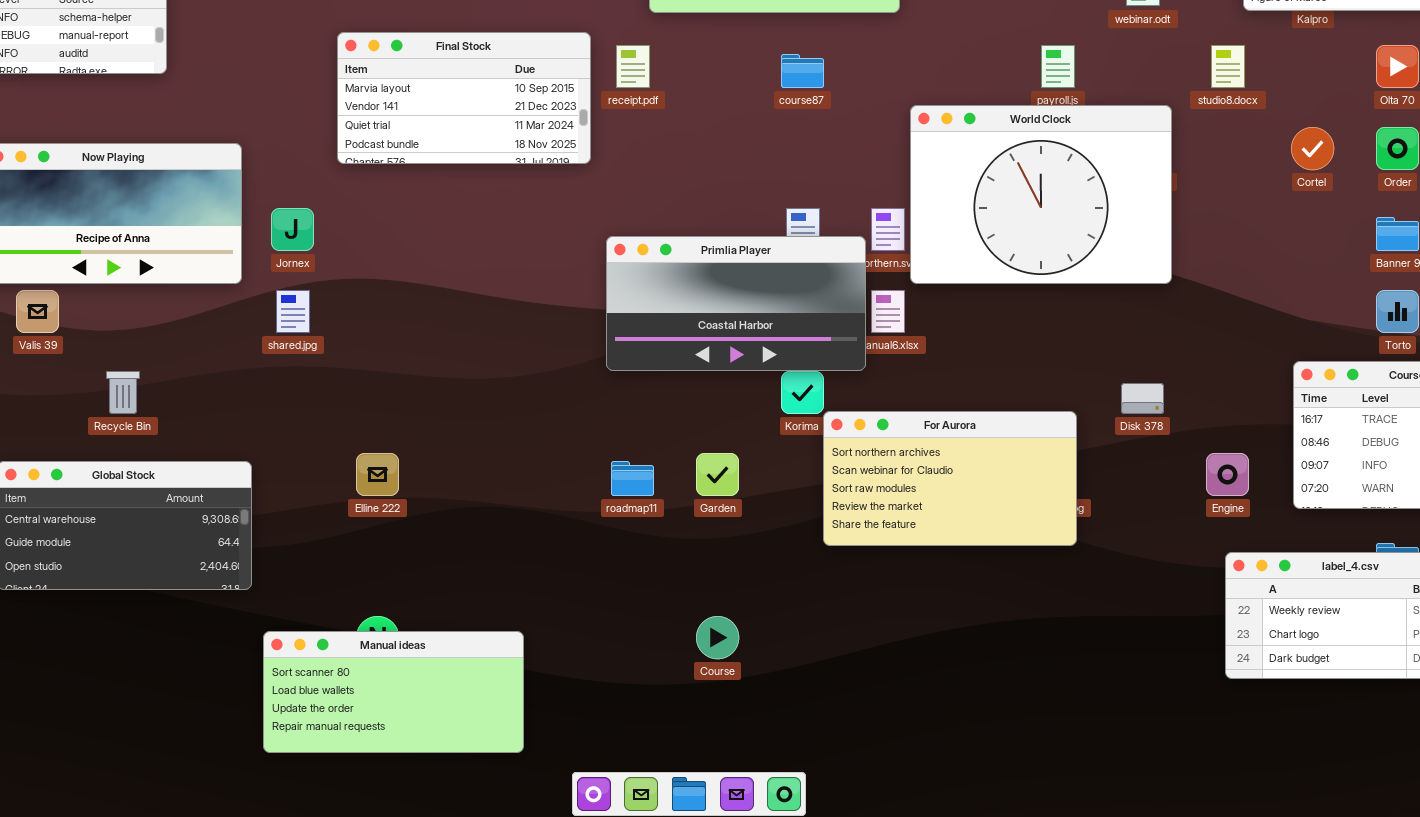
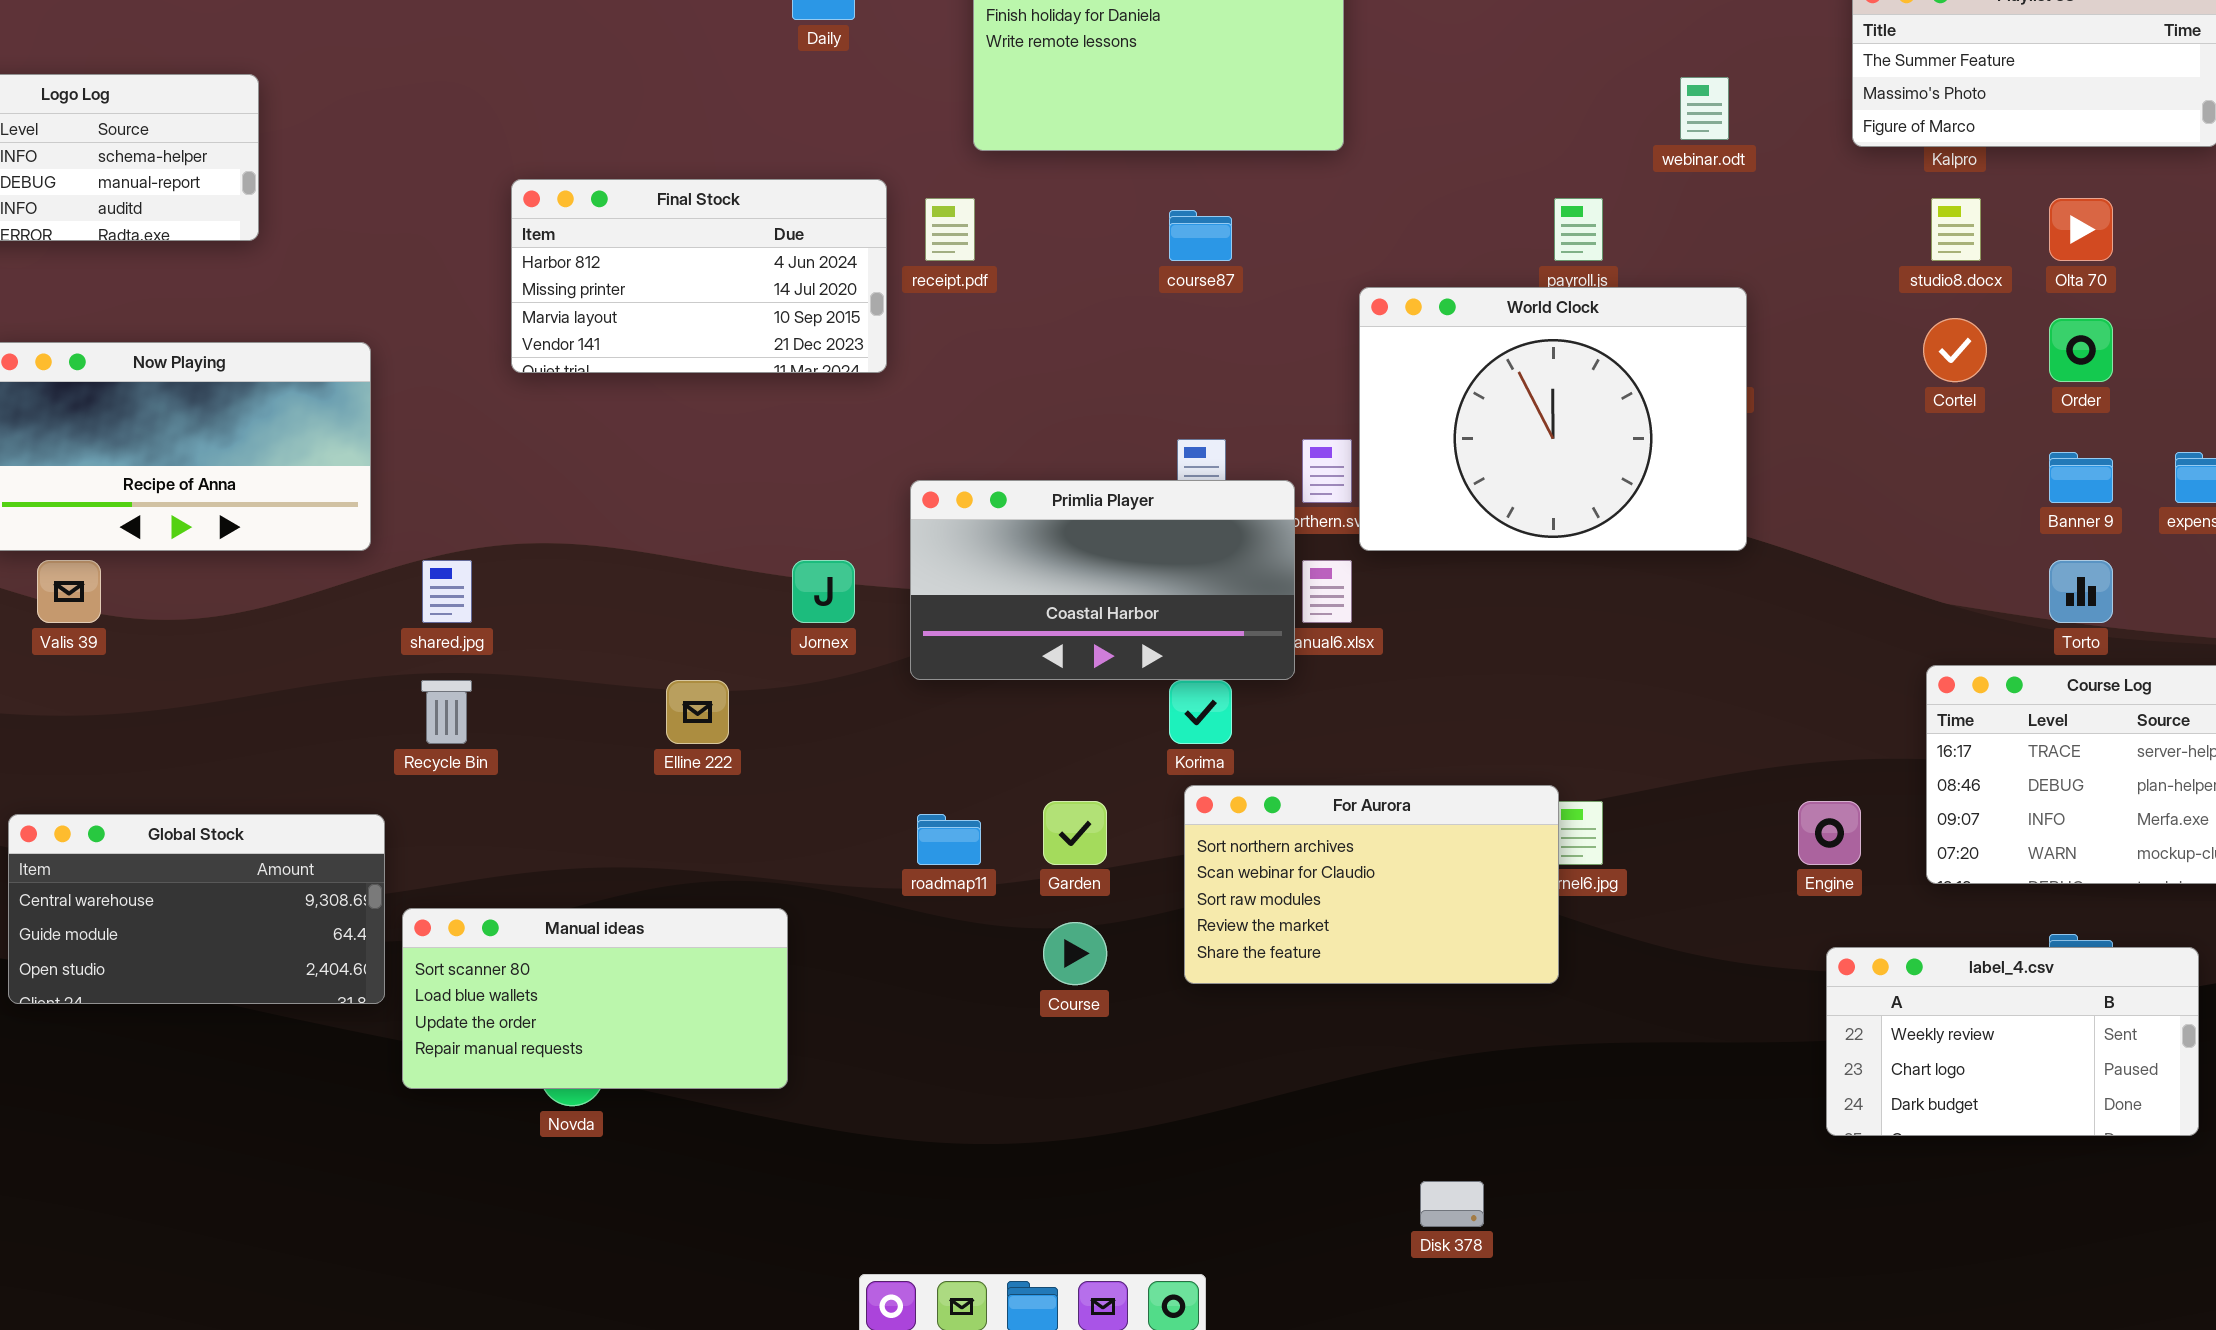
Final Stock: [337,32,591,164] -> [511,179,887,373], scrolled up 2 rows
studio8.docx: [1211,45,1245,88] -> [1931,198,1981,261], moved
Jornex: [271,208,314,251] -> [792,560,855,623], moved
Recycle Bin: [106,371,140,414] -> [421,680,472,744], moved
Disk 378: [1121,383,1164,414] -> [1420,1181,1484,1227], moved
For Aurora: [823,411,1077,546] -> [1184,785,1559,984], moved
Elline 222: [356,453,399,496] -> [666,680,729,744], moved
Course: [696,616,739,659] -> [1043,922,1107,985], moved
Manual ideas: [263,631,524,753] -> [402,908,788,1089], moved

